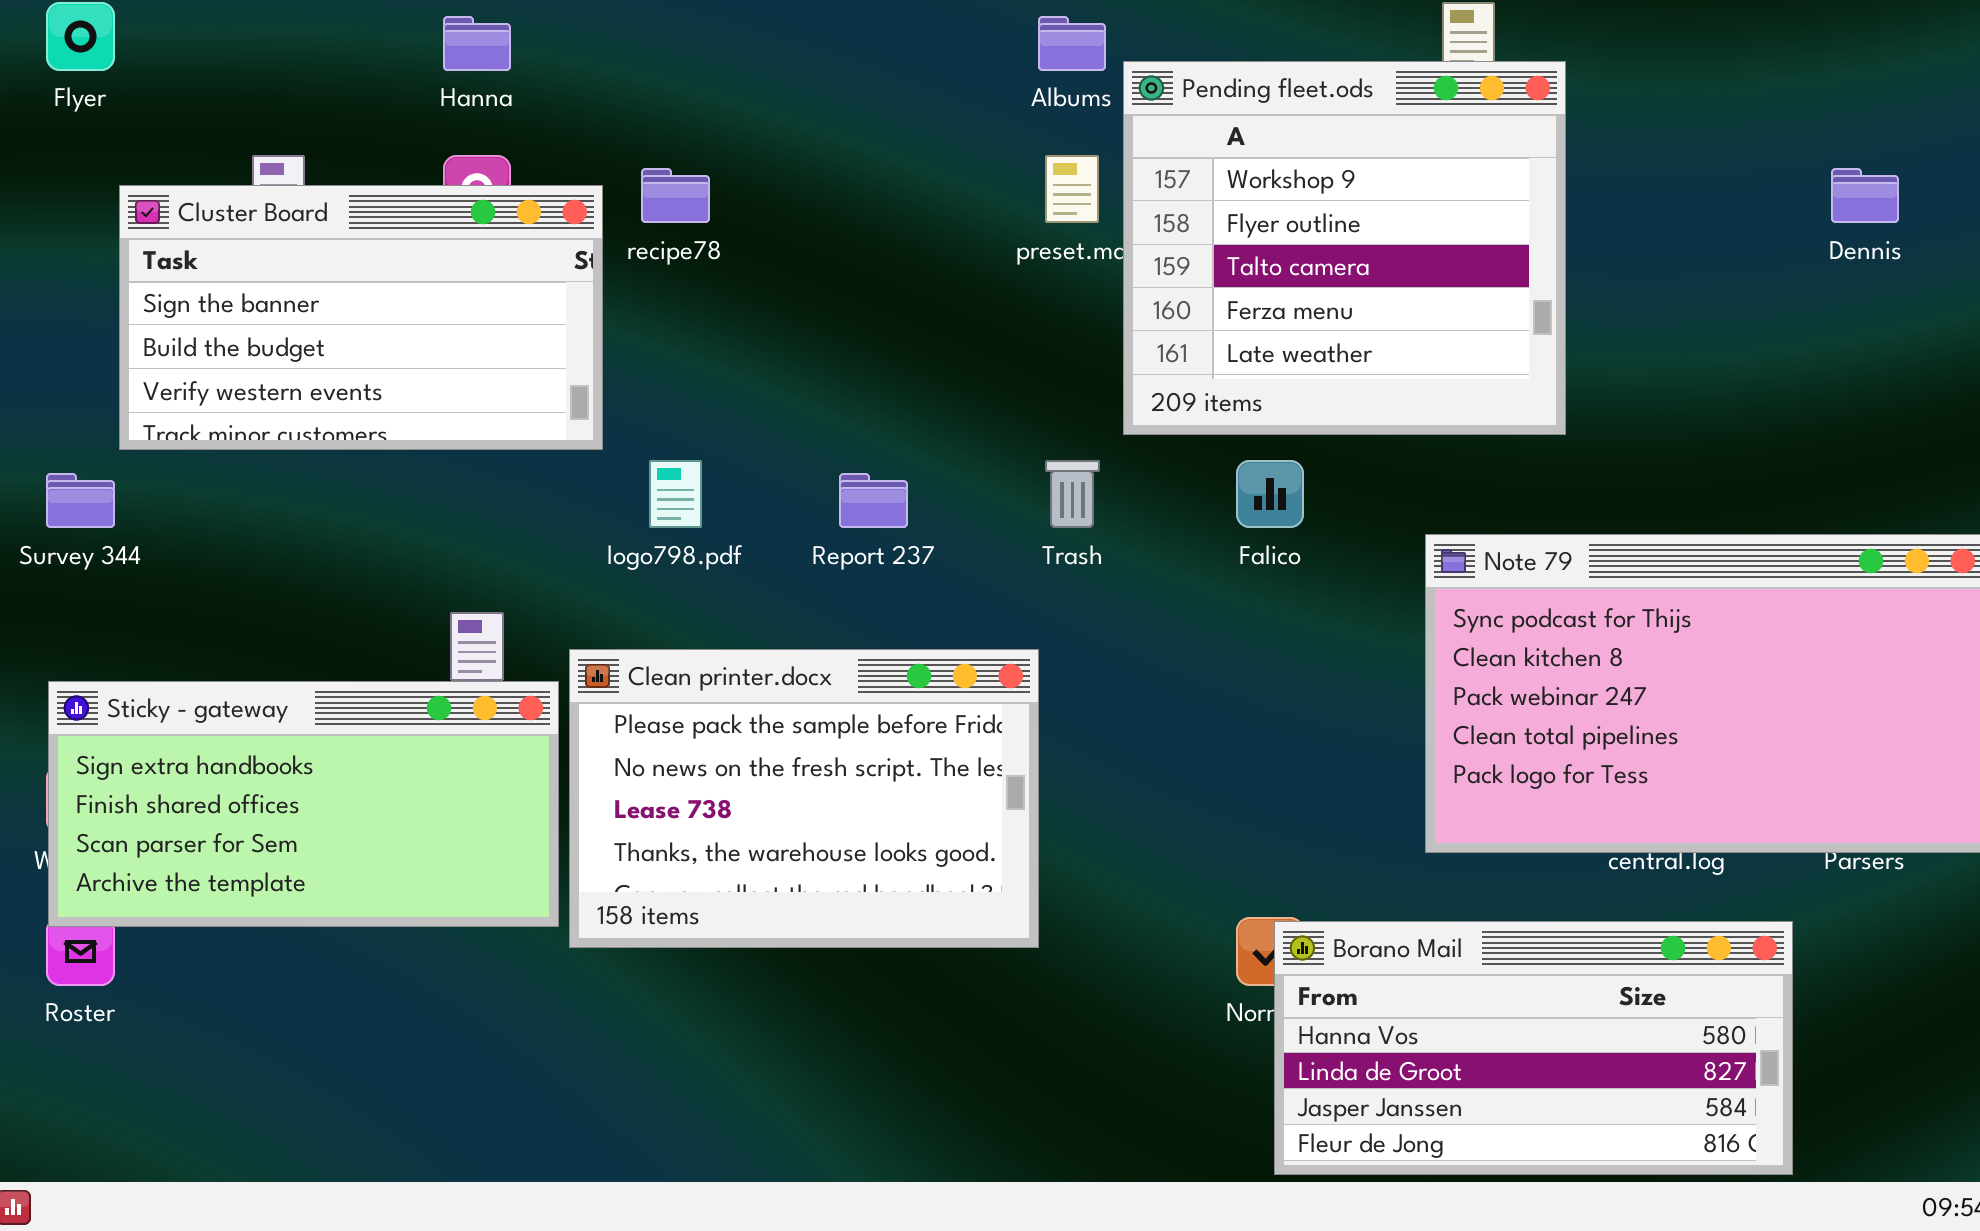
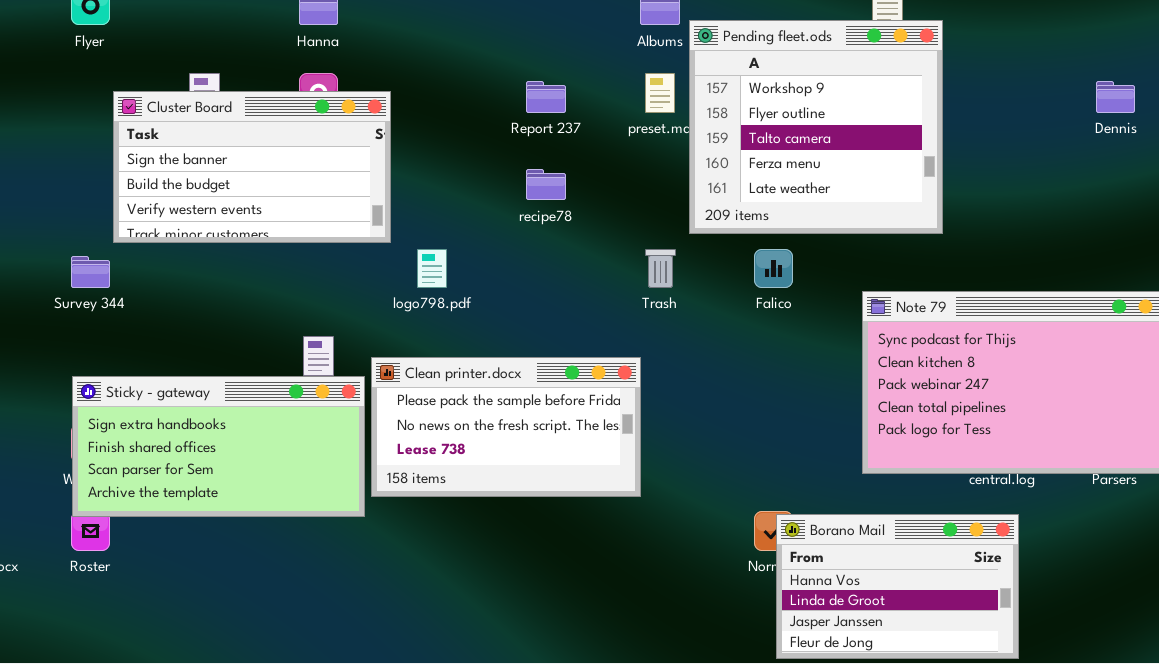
recipe78: [641,168,710,223] -> [526,169,566,200], moved
Report 237: [839,473,908,528] -> [526,81,566,113], moved
Clean printer.docx: [569,649,1039,948] -> [371,357,641,497], resized
Borano Mail: [1274,921,1793,1175] -> [776,514,1019,659], resized

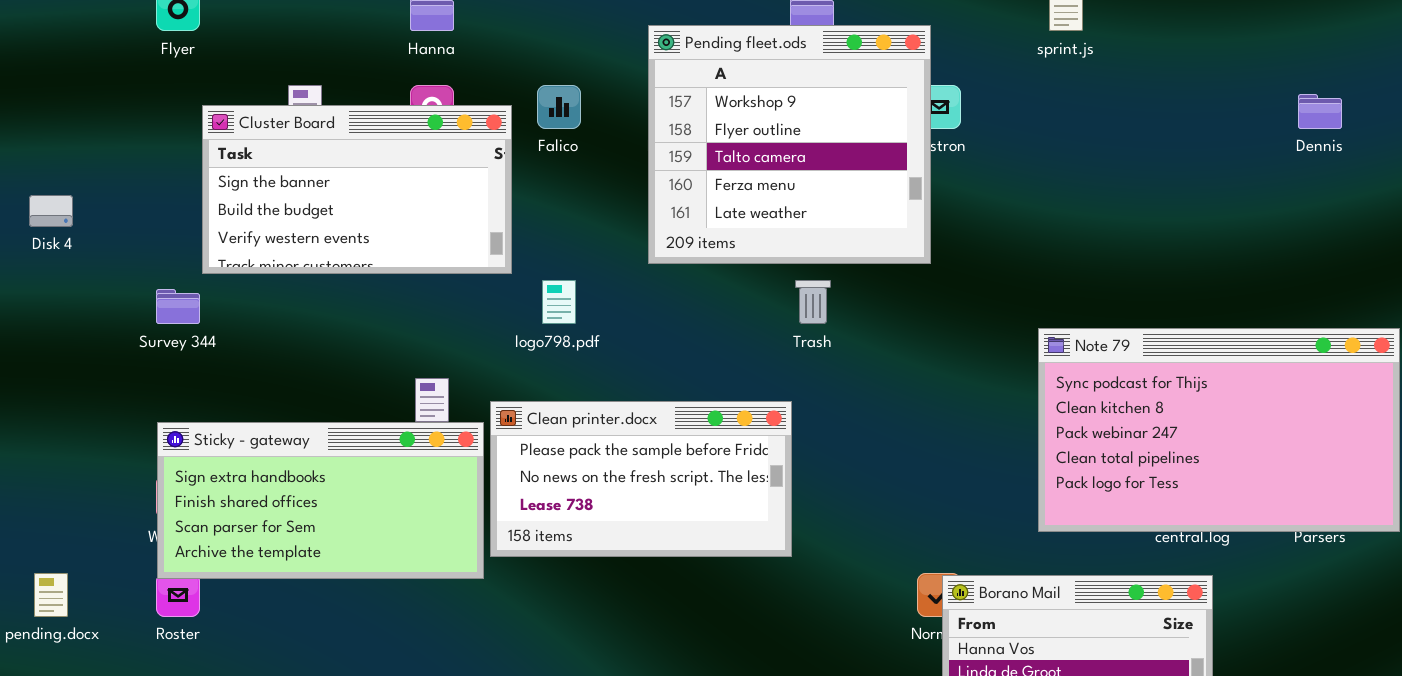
Pending fleet.ods: [689,20,943,234] -> [648,25,931,264], moved
Falico: [754,249,793,288] -> [537,85,581,129], moved

